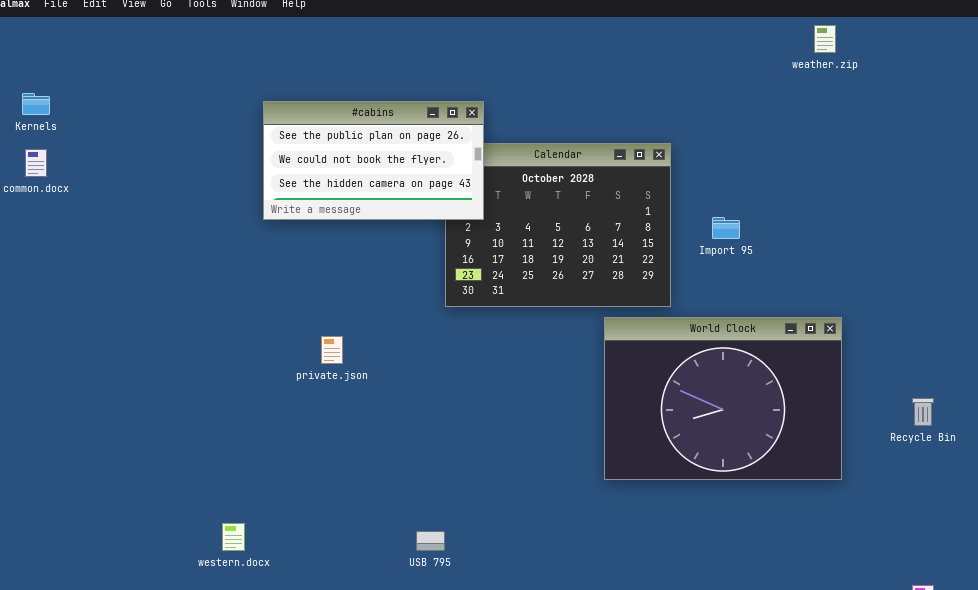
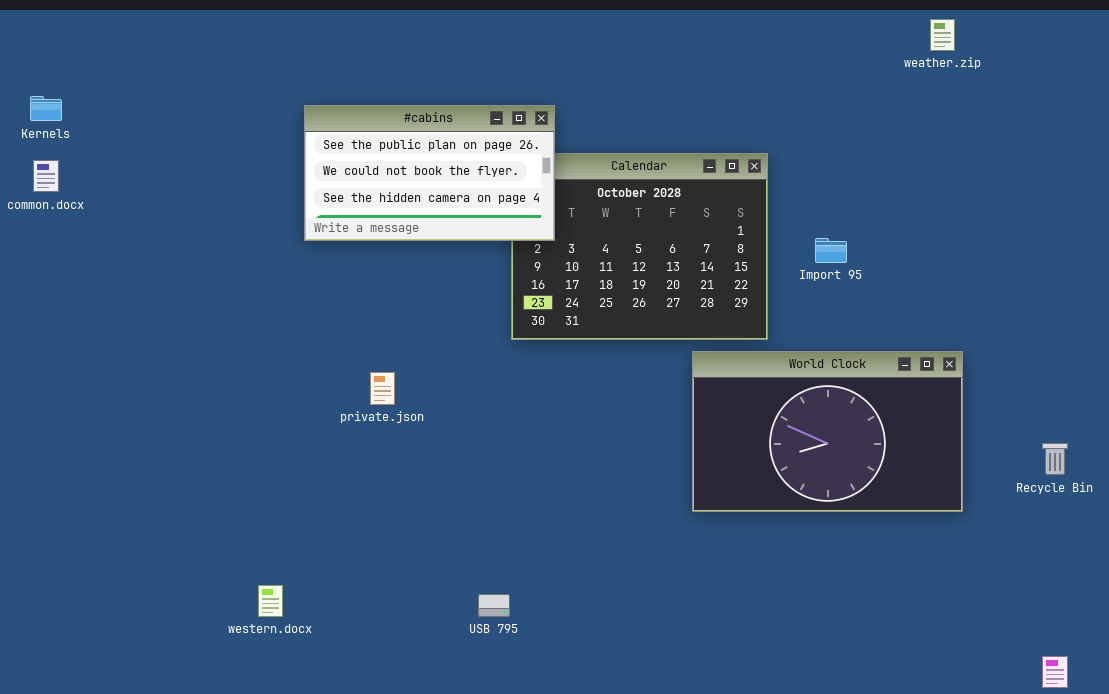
World Clock: [604,317,842,480] -> [692,351,963,512], resized

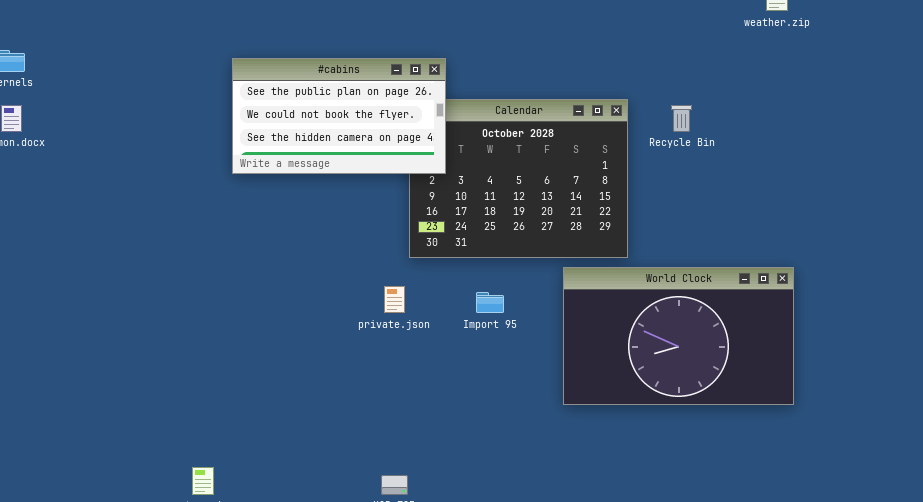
Import 95: [815,238,847,263] -> [476,292,504,313], moved
private.json: [370,372,395,405] -> [384,286,405,313], moved
Recycle Bin: [1042,443,1068,475] -> [671,105,692,132], moved

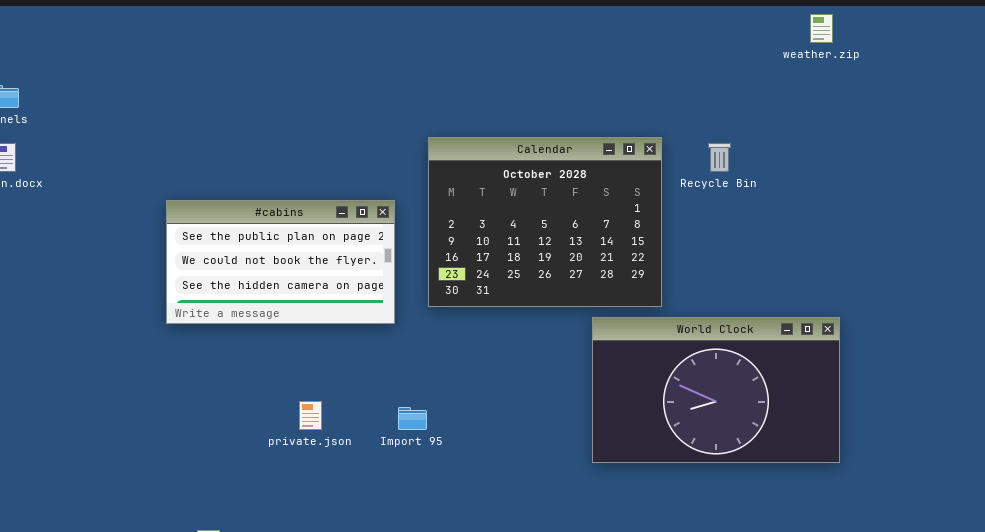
#cabins: [232,58,446,174] -> [166,200,395,324], moved
private.json: [384,286,405,313] -> [299,401,322,430], moved
Import 95: [476,292,504,313] -> [398,407,427,430], moved

